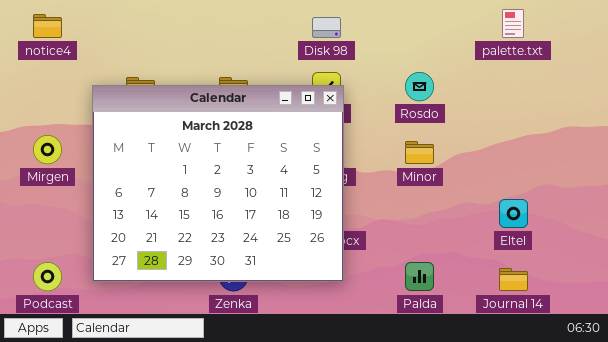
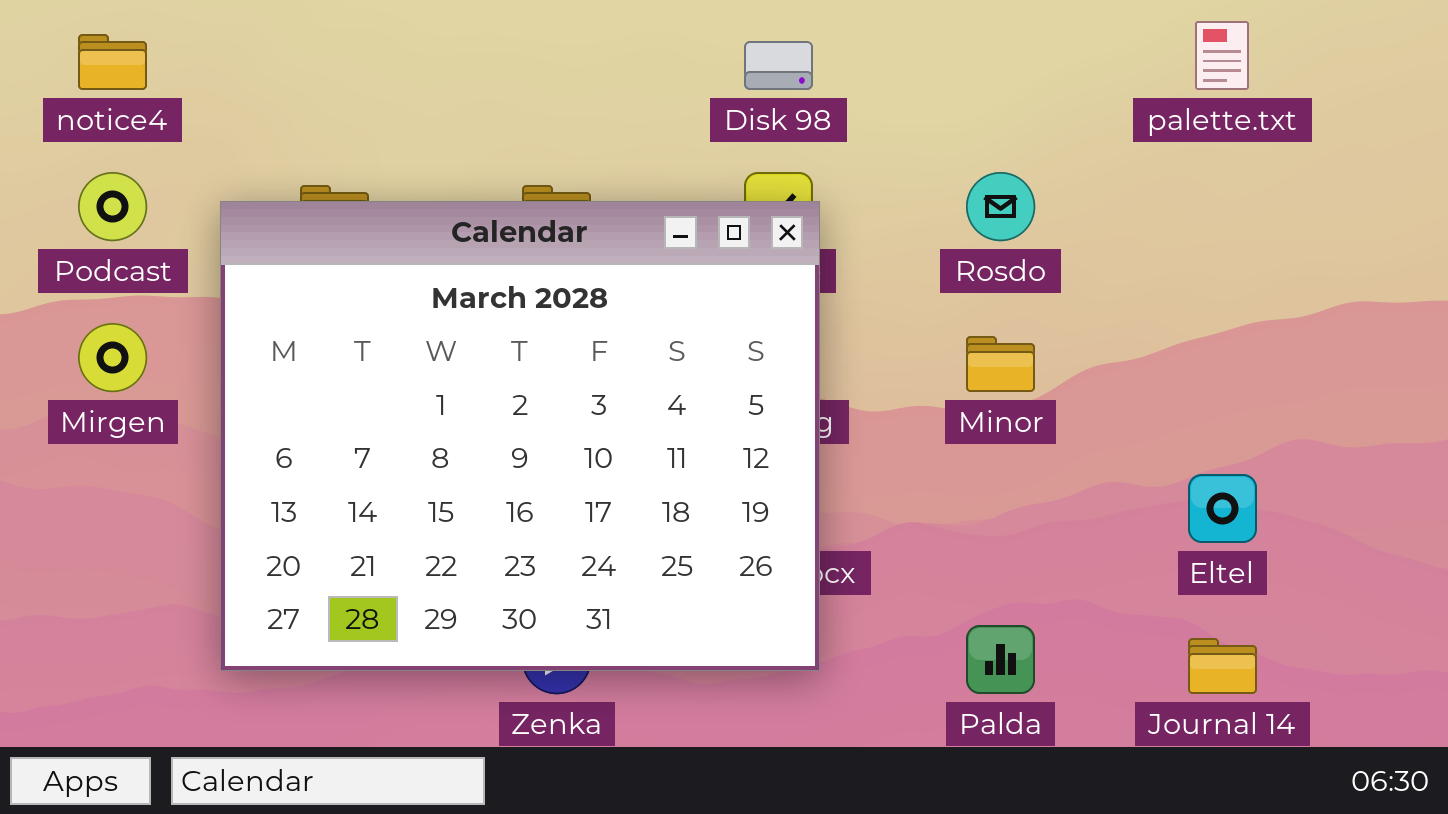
Podcast: [33,262,62,291] -> [78,172,147,241], moved

